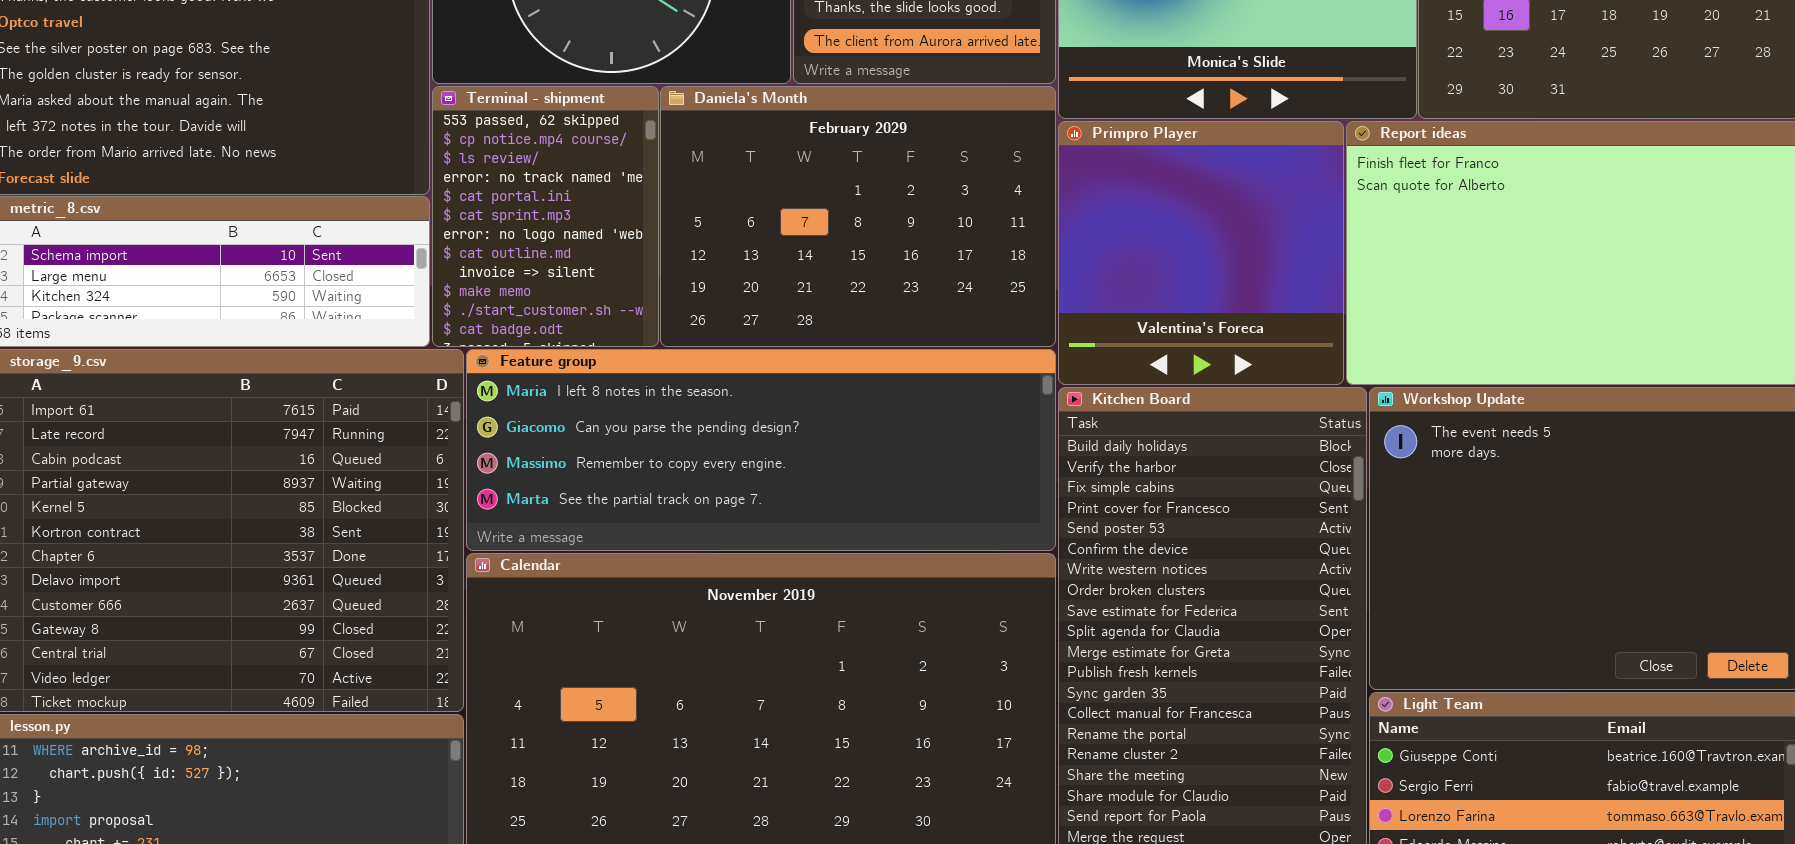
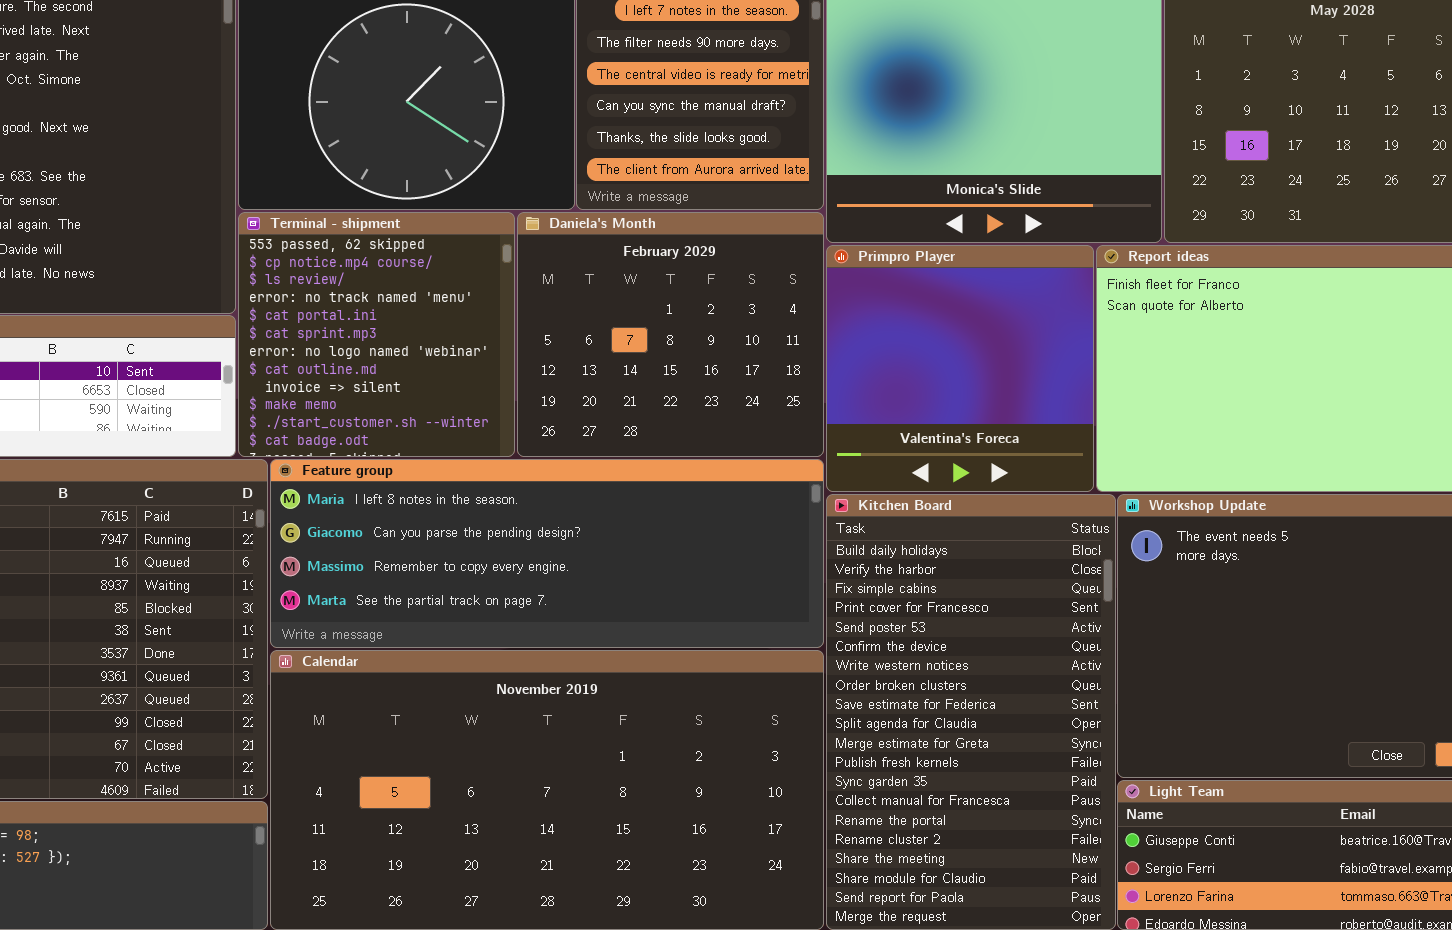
Terminal - shipment: [432,86,659,347] -> [238,212,515,457], resized
Daniela's Month: [660,86,1056,347] -> [517,212,824,457], resized

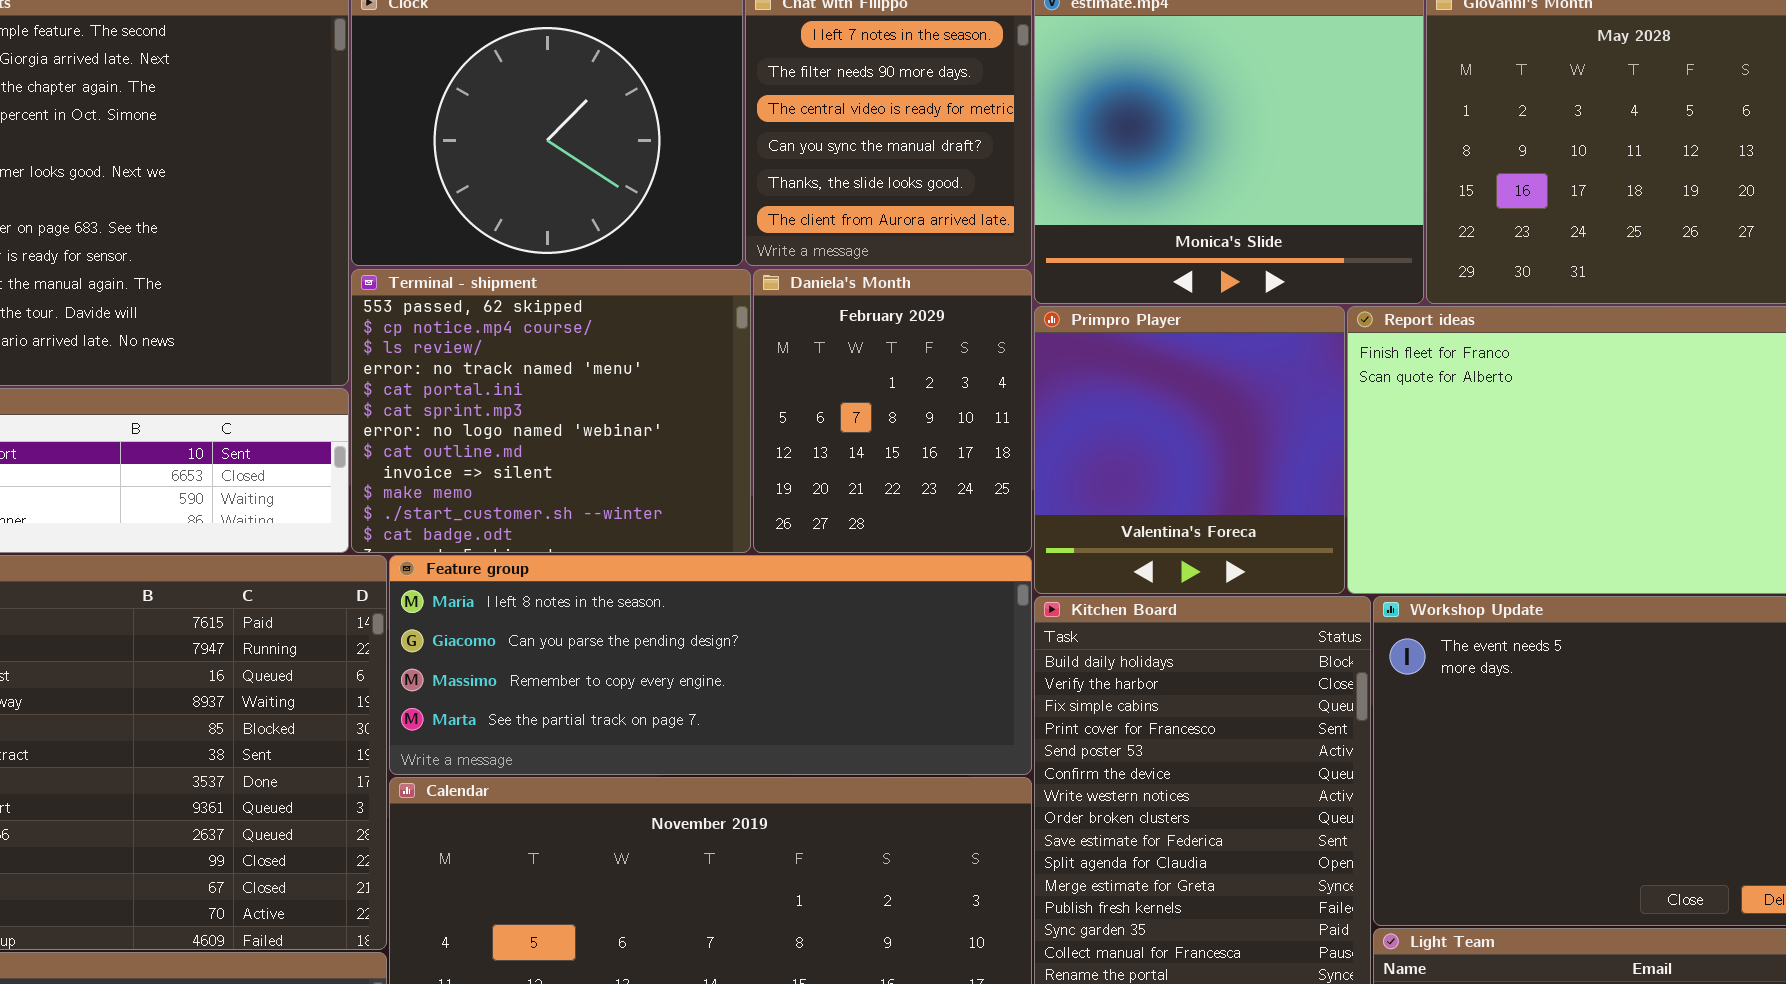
Terminal - shipment: [238,212,515,457] -> [351,269,751,553], resized
Daniela's Month: [517,212,824,457] -> [753,269,1032,553], resized

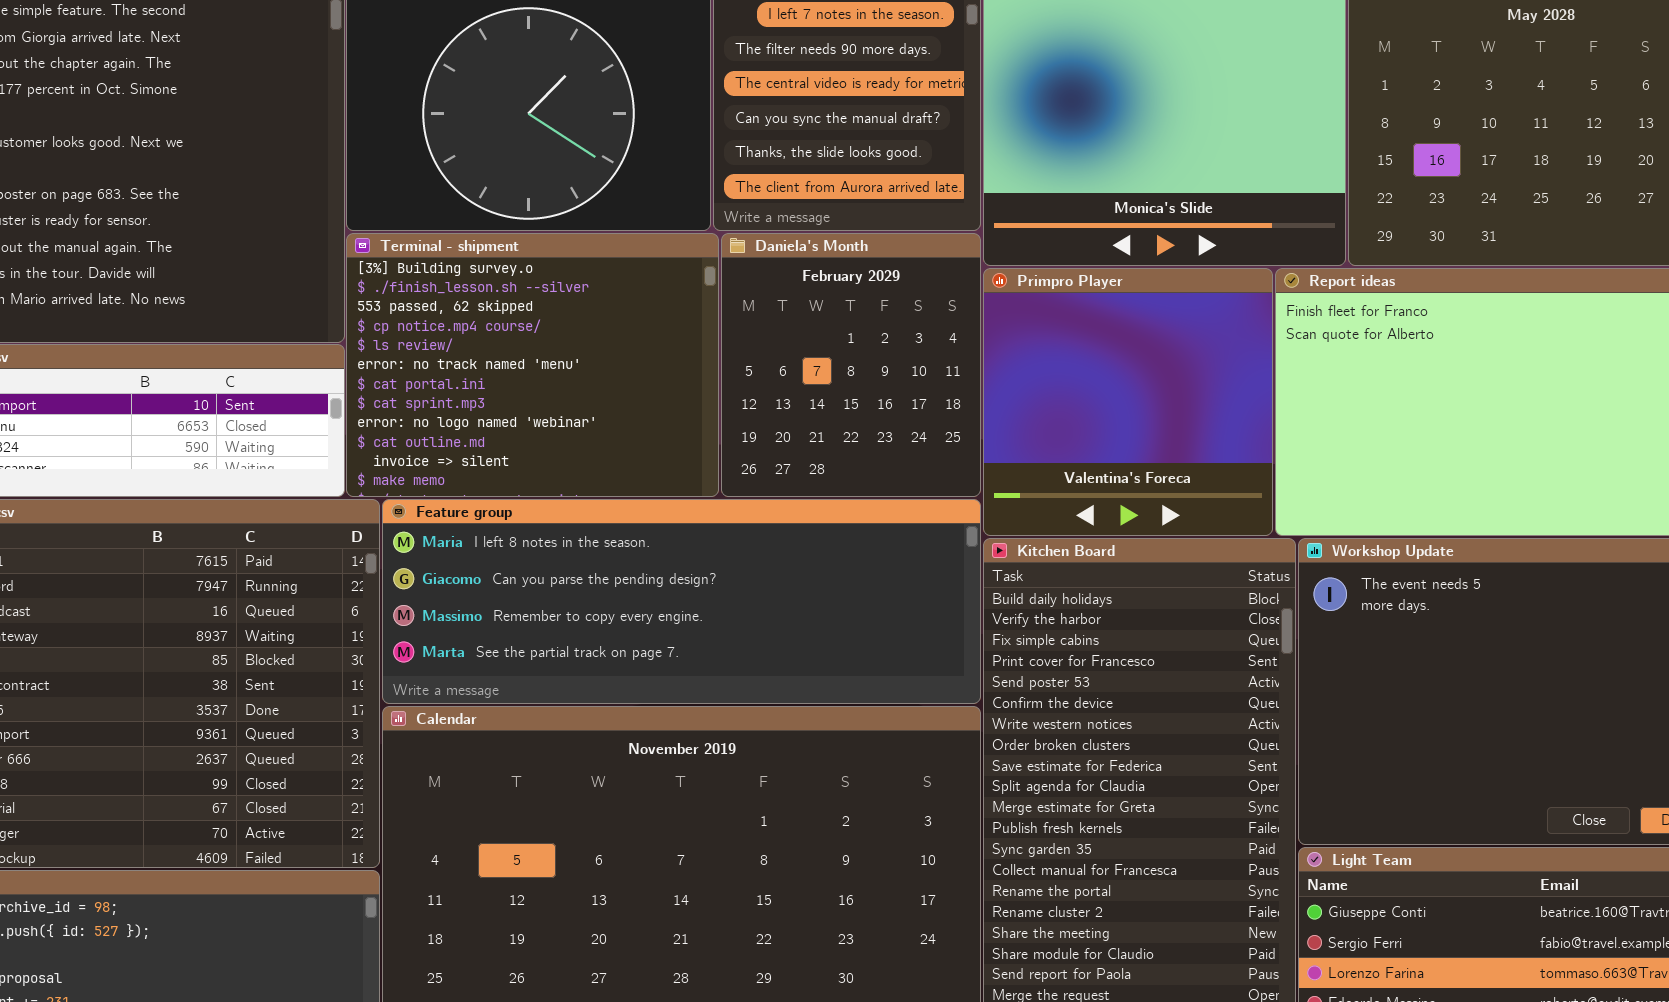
Terminal - shipment: [351,269,751,553] -> [346,233,719,497], scrolled up 2 rows

